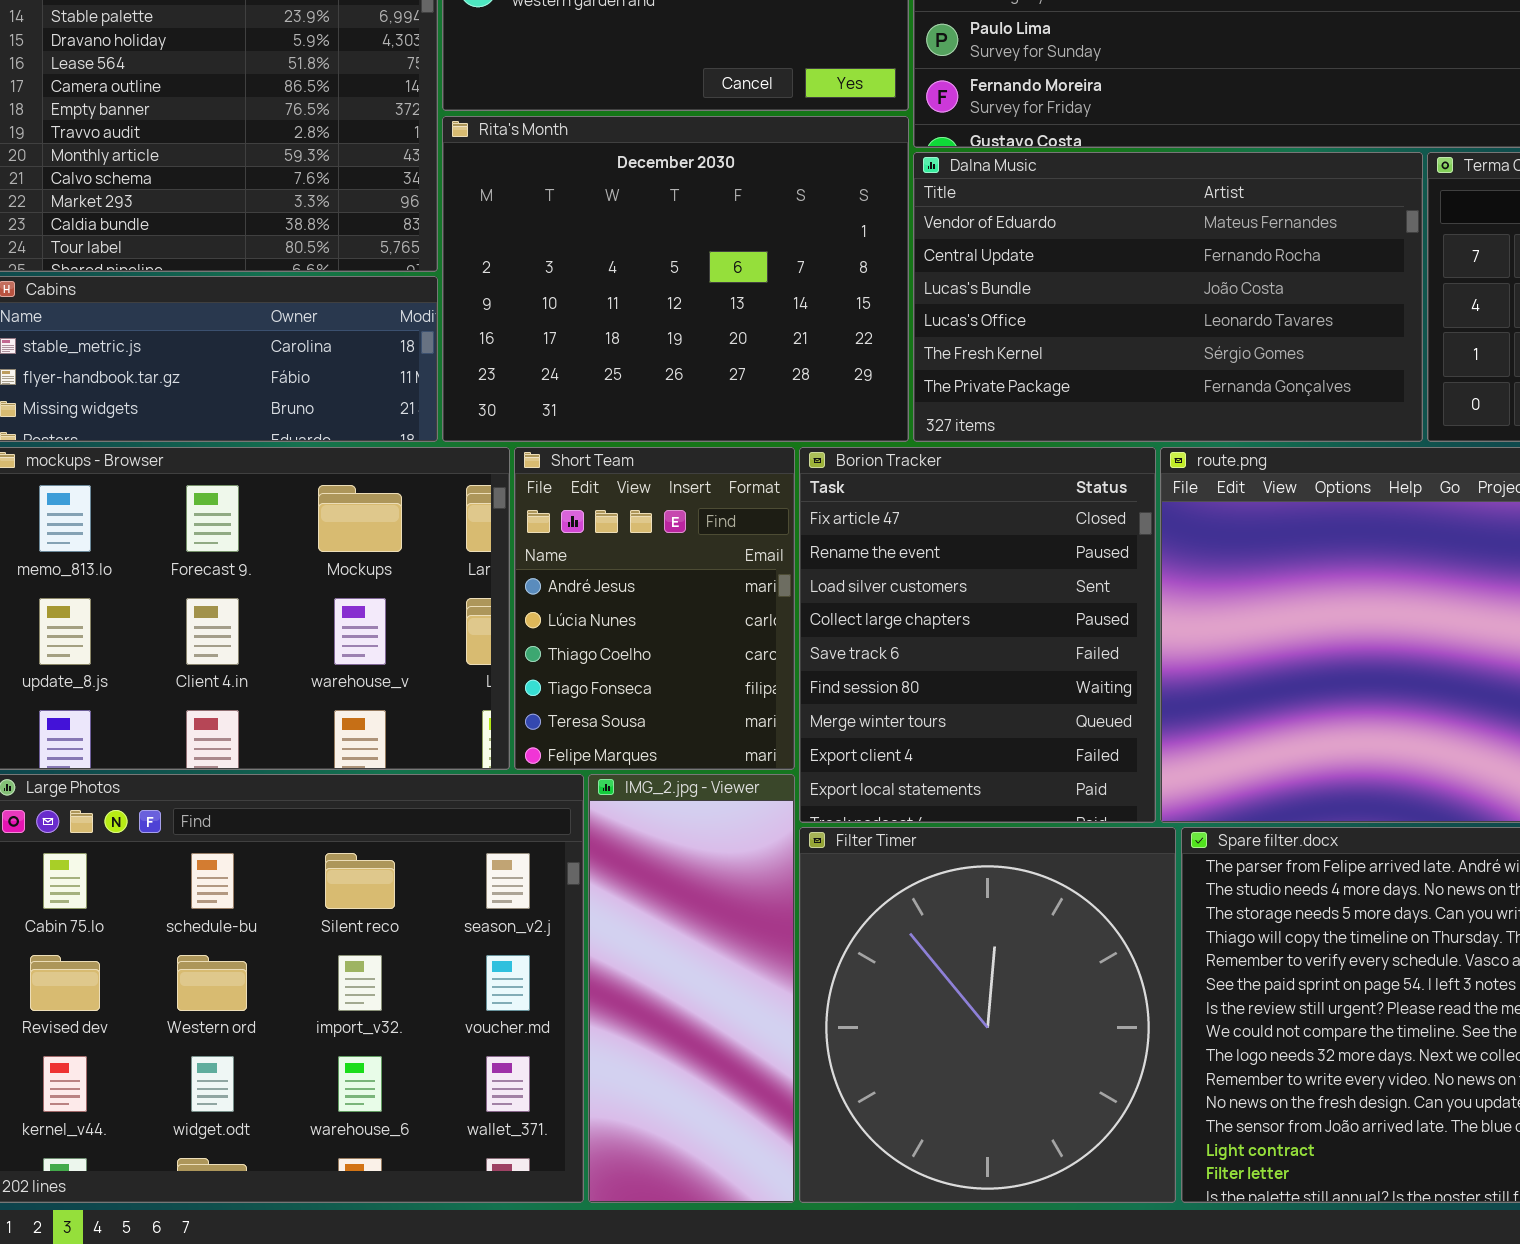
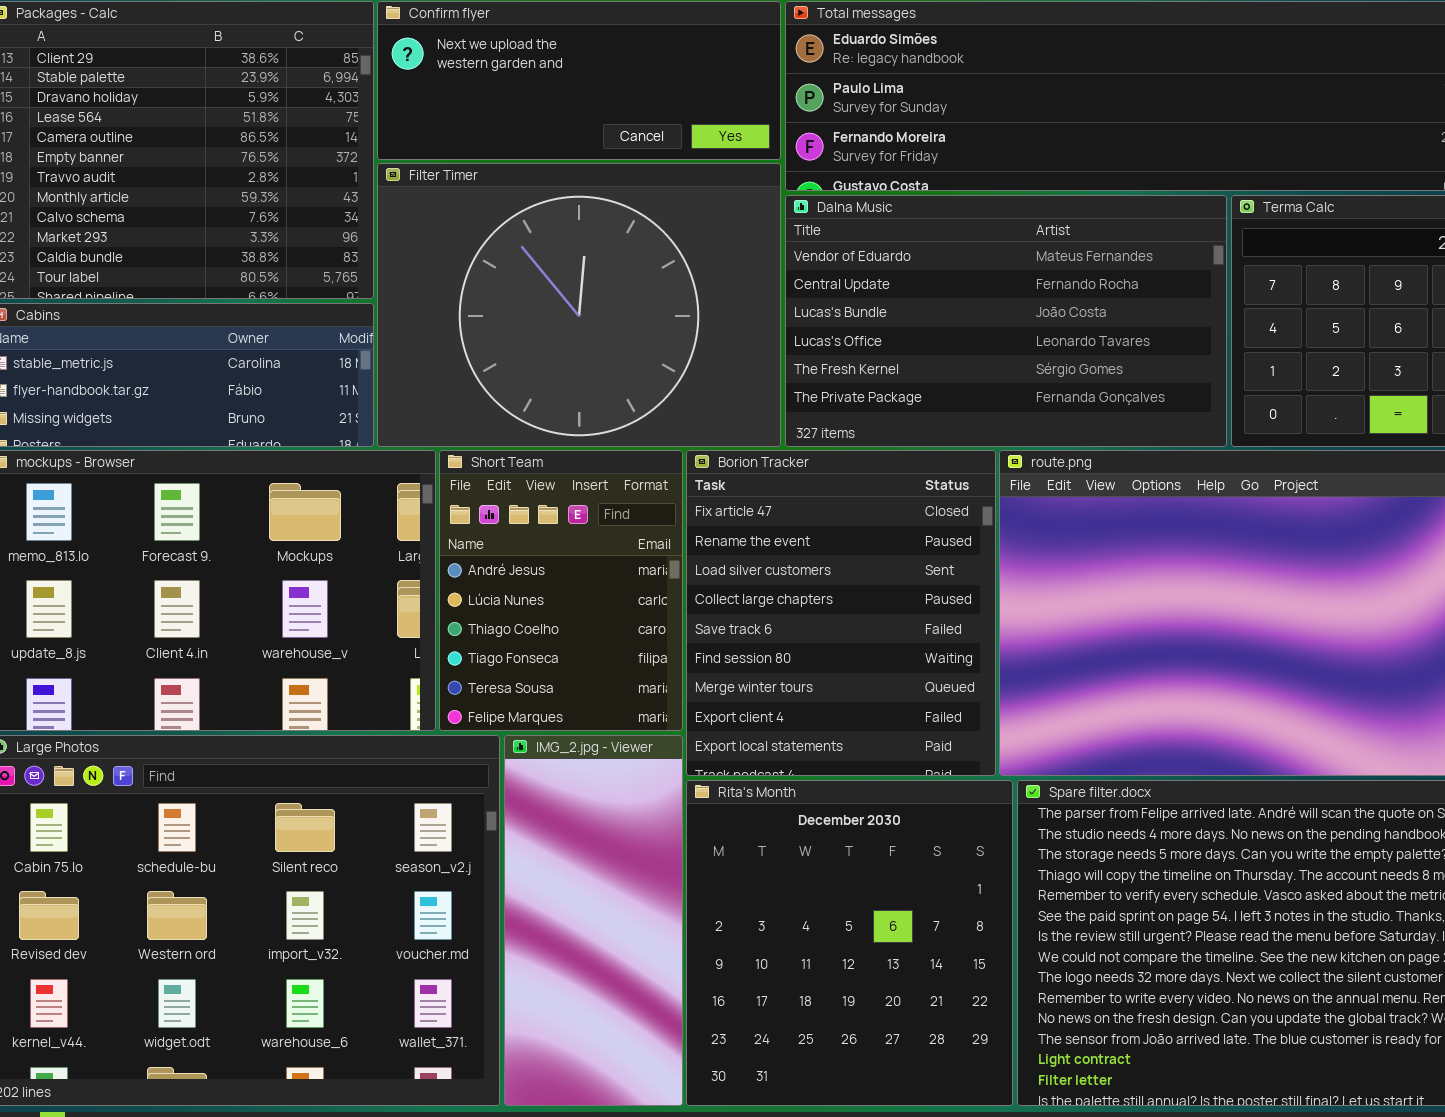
Rita's Month: [442,116,909,442] -> [686,780,1013,1106], moved, resized
Filter Timer: [799,827,1176,1203] -> [377,163,781,447], moved, resized

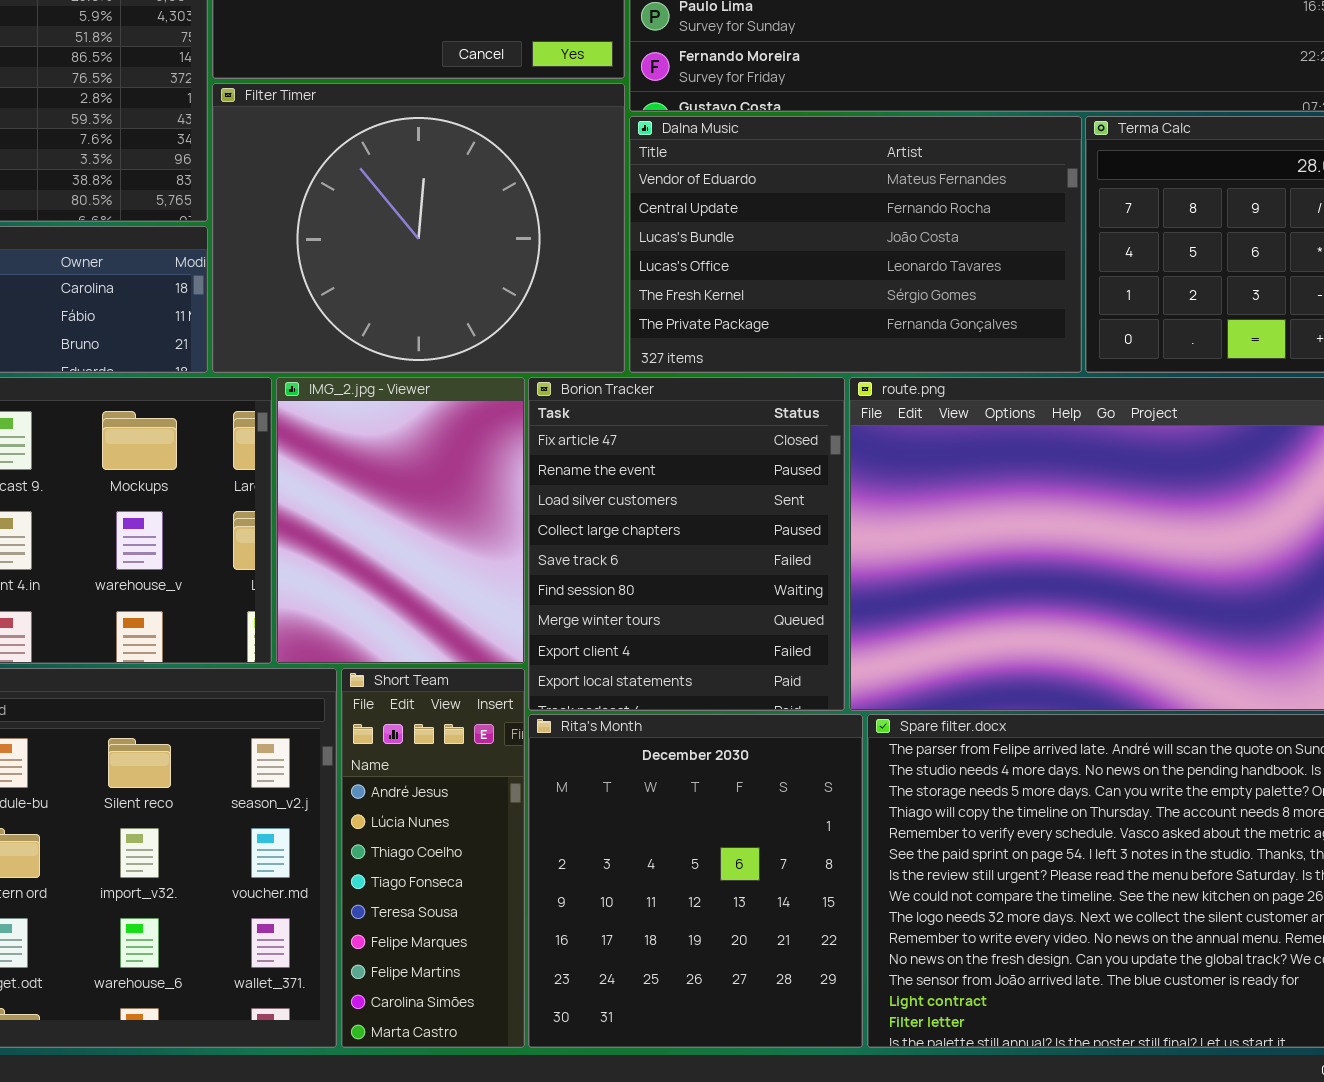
Short Team: [439,450,683,731] -> [341,668,525,1048], moved, resized
IMG_2.jpg - Viewer: [504,735,683,1106] -> [276,377,525,664], moved, resized

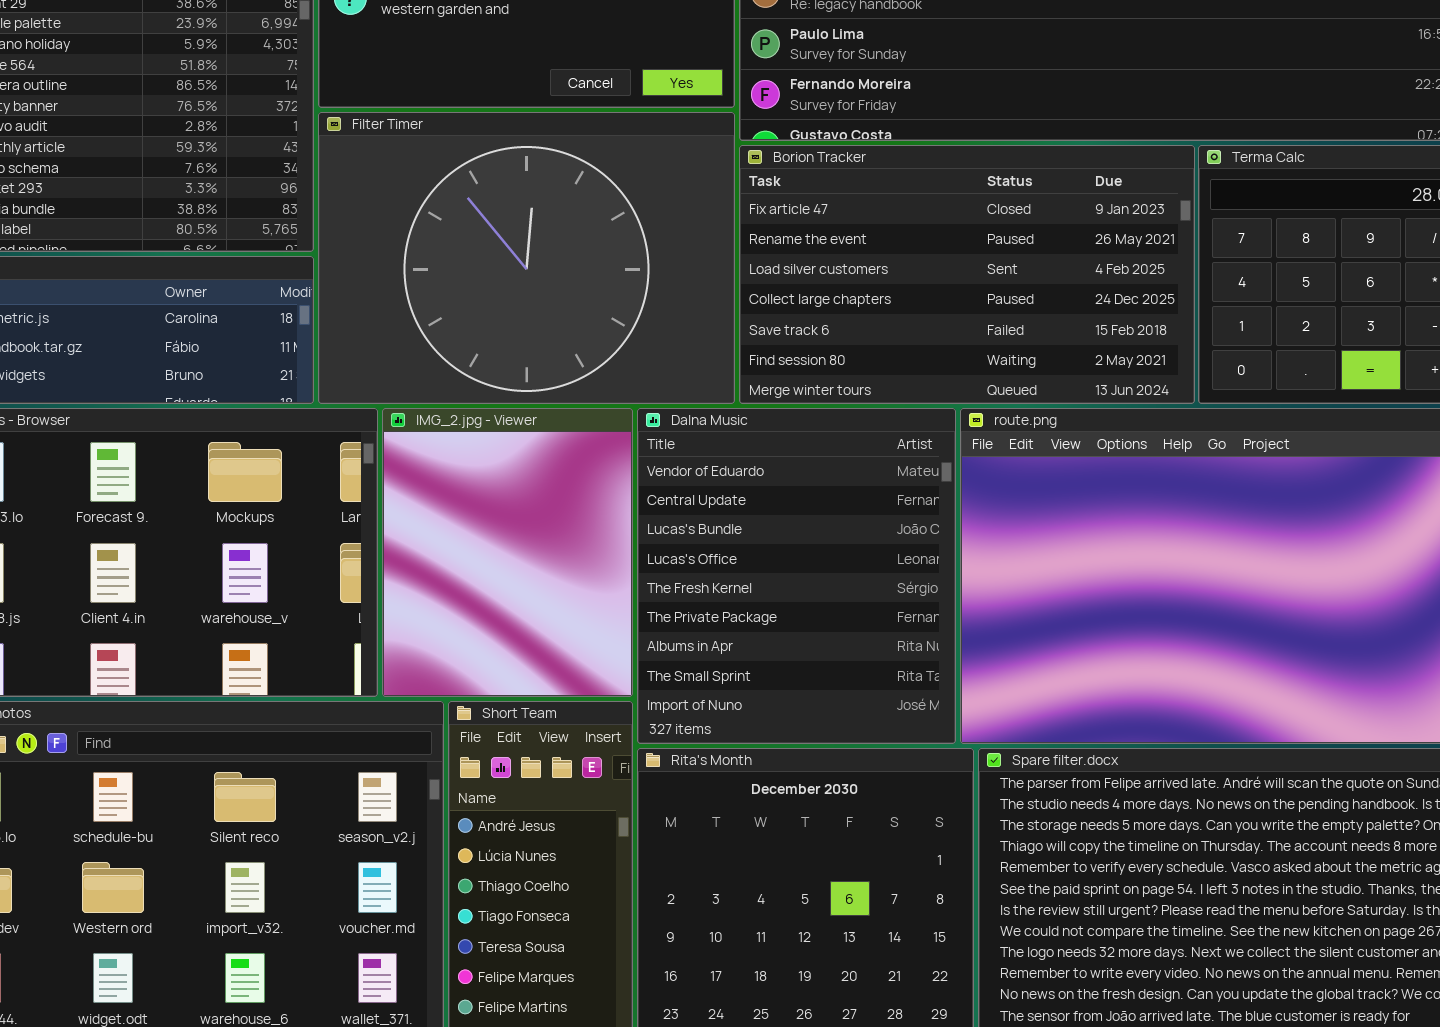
Dalna Music: [629,116,1082,373] -> [637,408,956,744], moved, resized
Borion Tracker: [528,377,845,711] -> [739,145,1195,404], moved, resized

